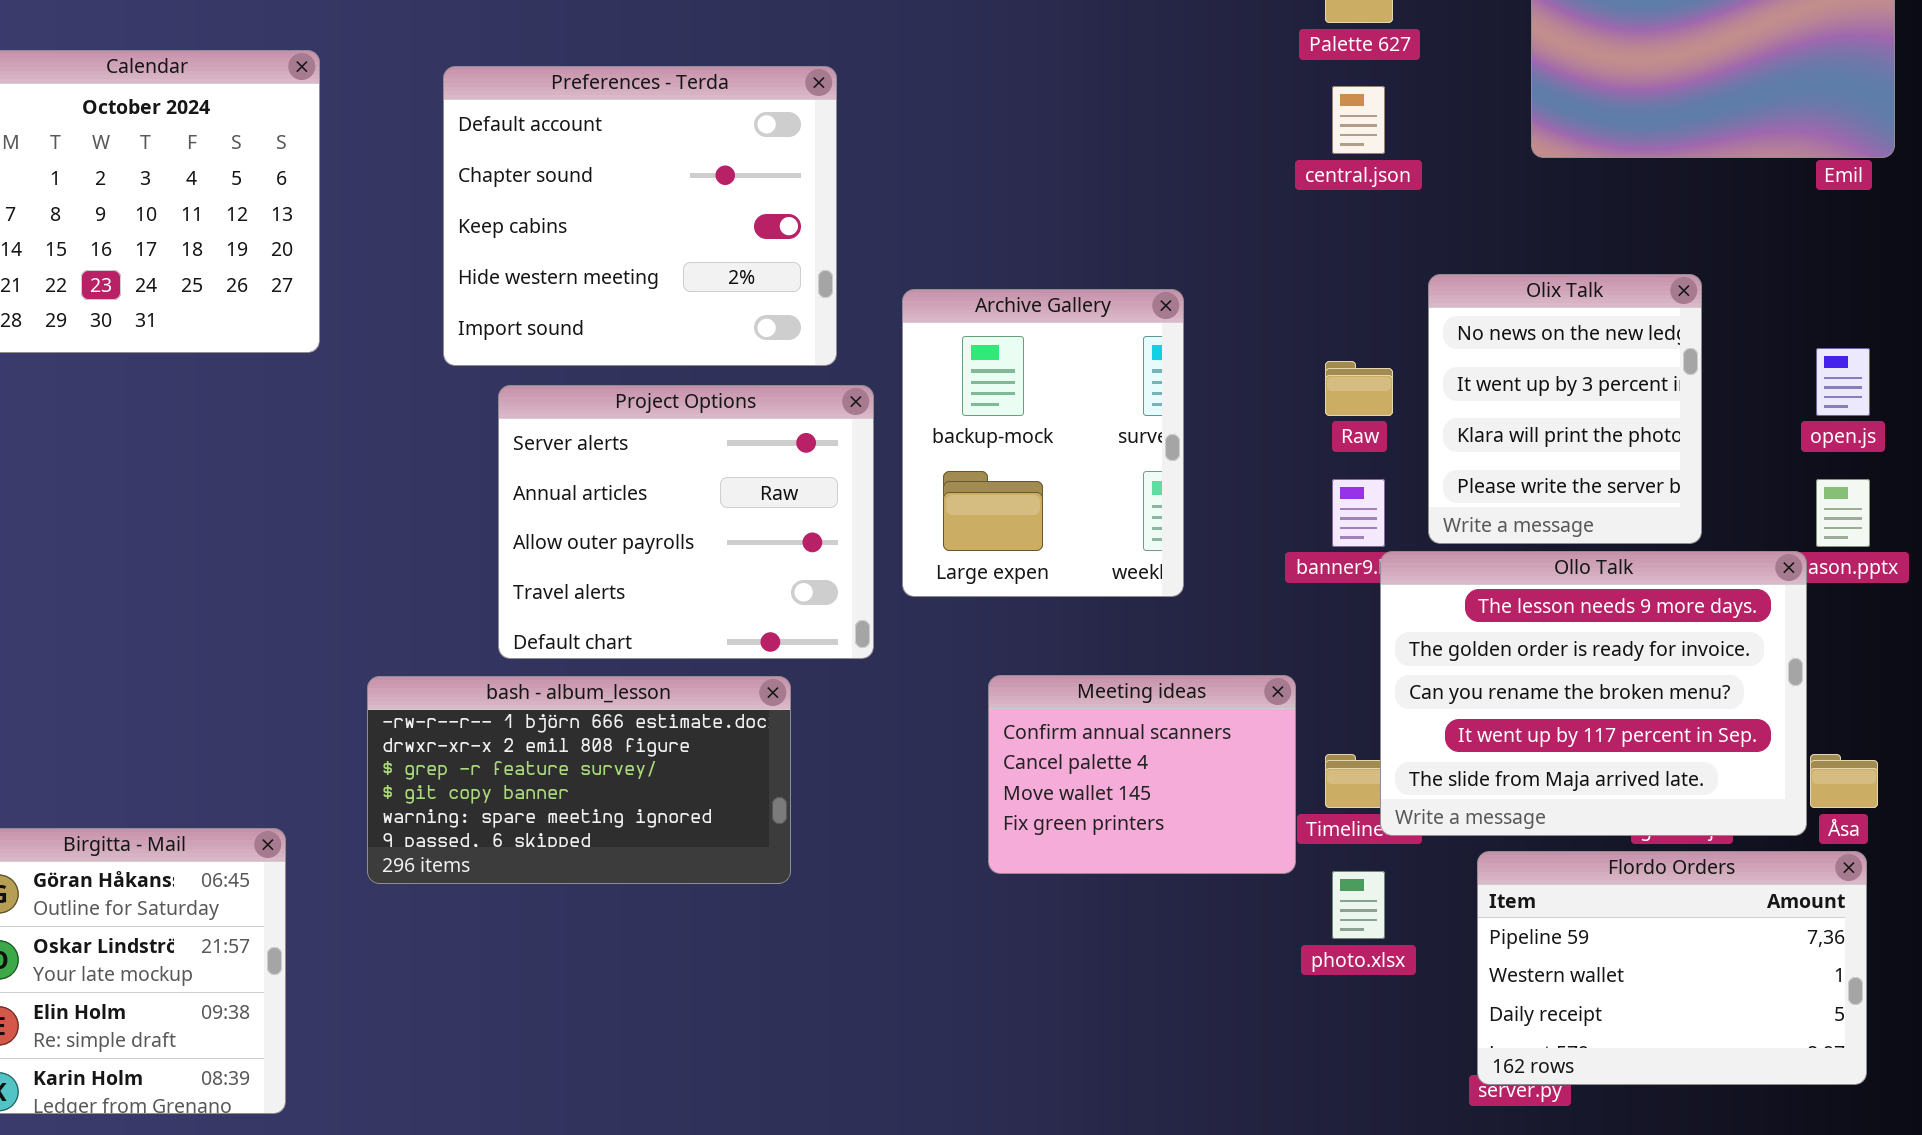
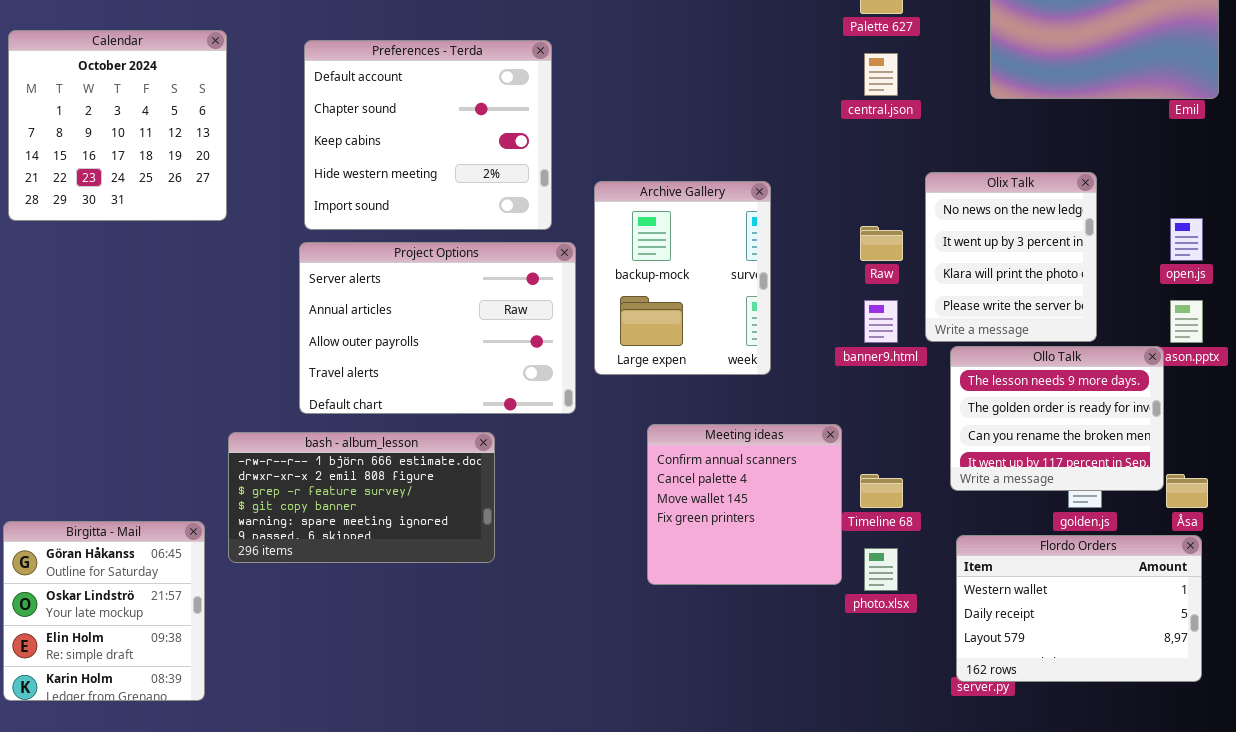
Project Options: [498,385,874,659] -> [299,242,576,414], resized
Ollo Talk: [1380,551,1807,836] -> [950,346,1164,491], resized
Meeting ideas: [988,675,1296,874] -> [647,424,842,585], resized
bash - album_lesson: [367,676,791,884] -> [228,432,495,563], moved
Flordo Orders: [1477,851,1867,1085] -> [956,535,1202,682], scrolled down 1 row

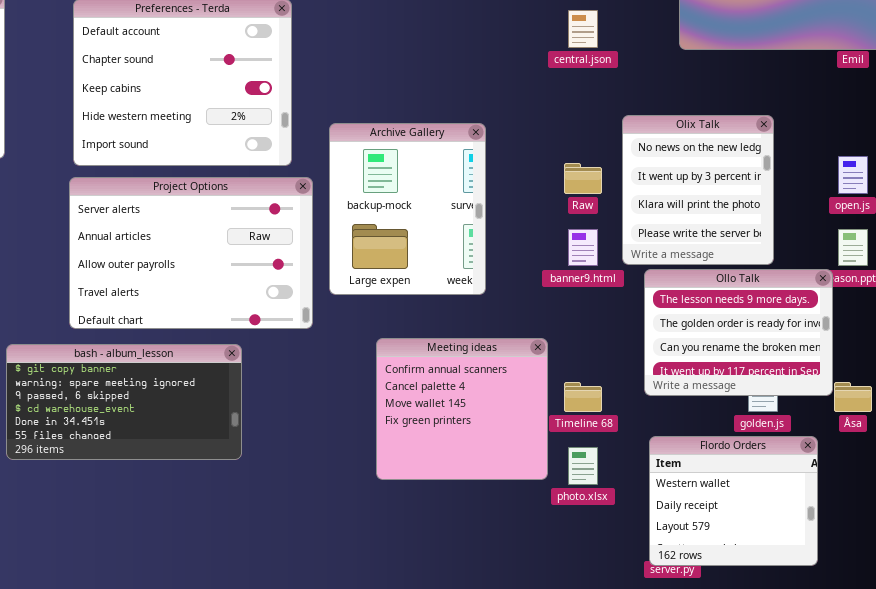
bash - album_lesson: [228,432,495,563] -> [6,344,242,460], scrolled down 3 rows
Flordo Orders: [956,535,1202,682] -> [649,436,818,566], resized

